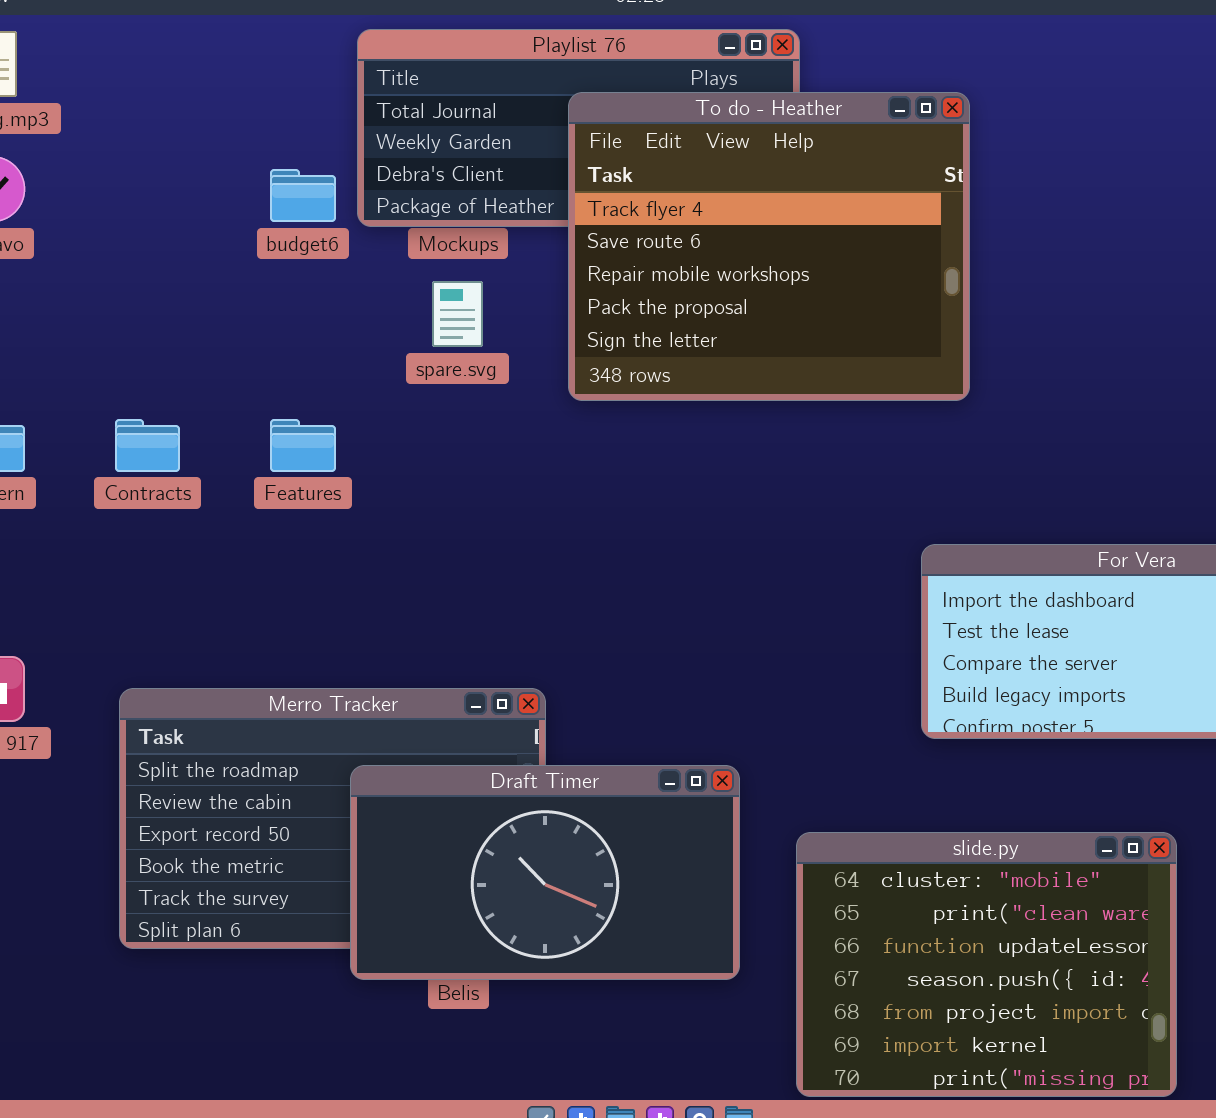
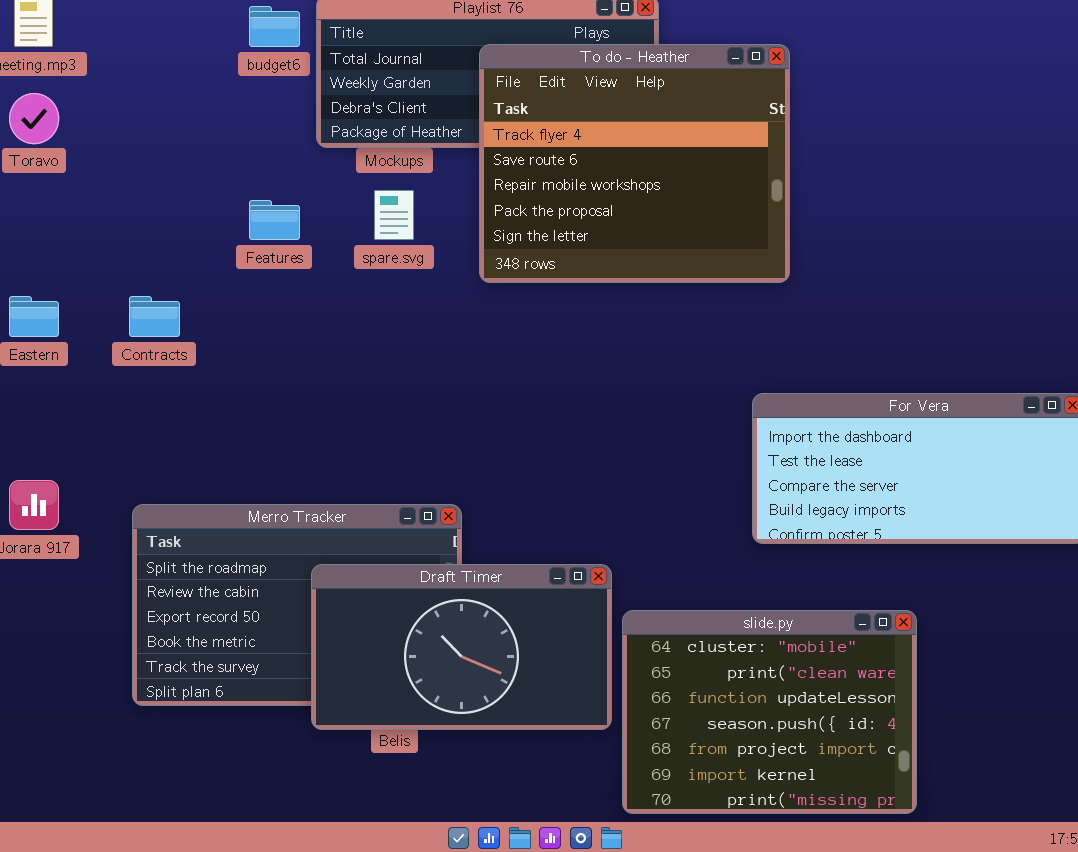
budget6: [270,169,336,222] -> [249,6,300,47], moved
Features: [270,419,336,472] -> [249,200,300,240], moved
slide.py: [796,832,1177,1097] -> [622,610,917,814], moved

